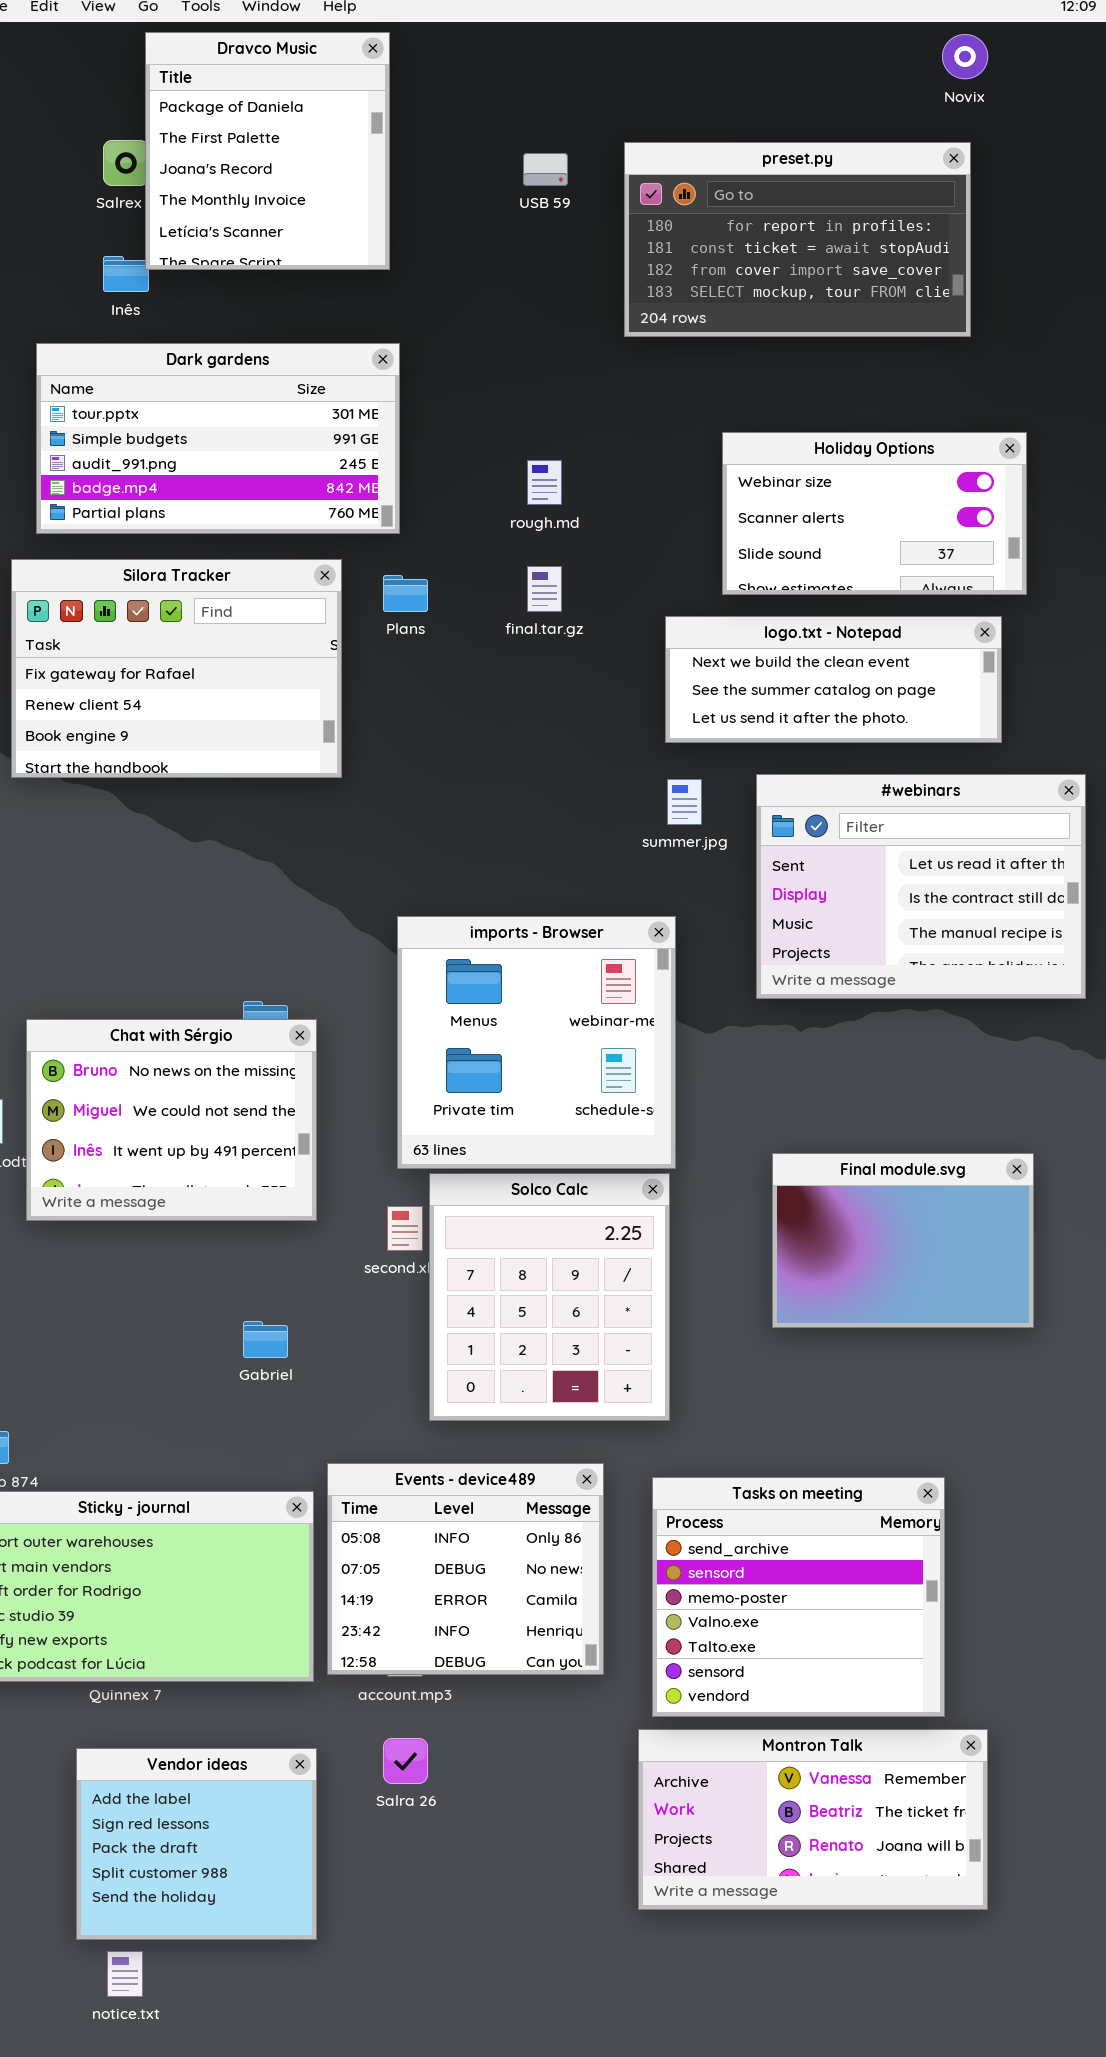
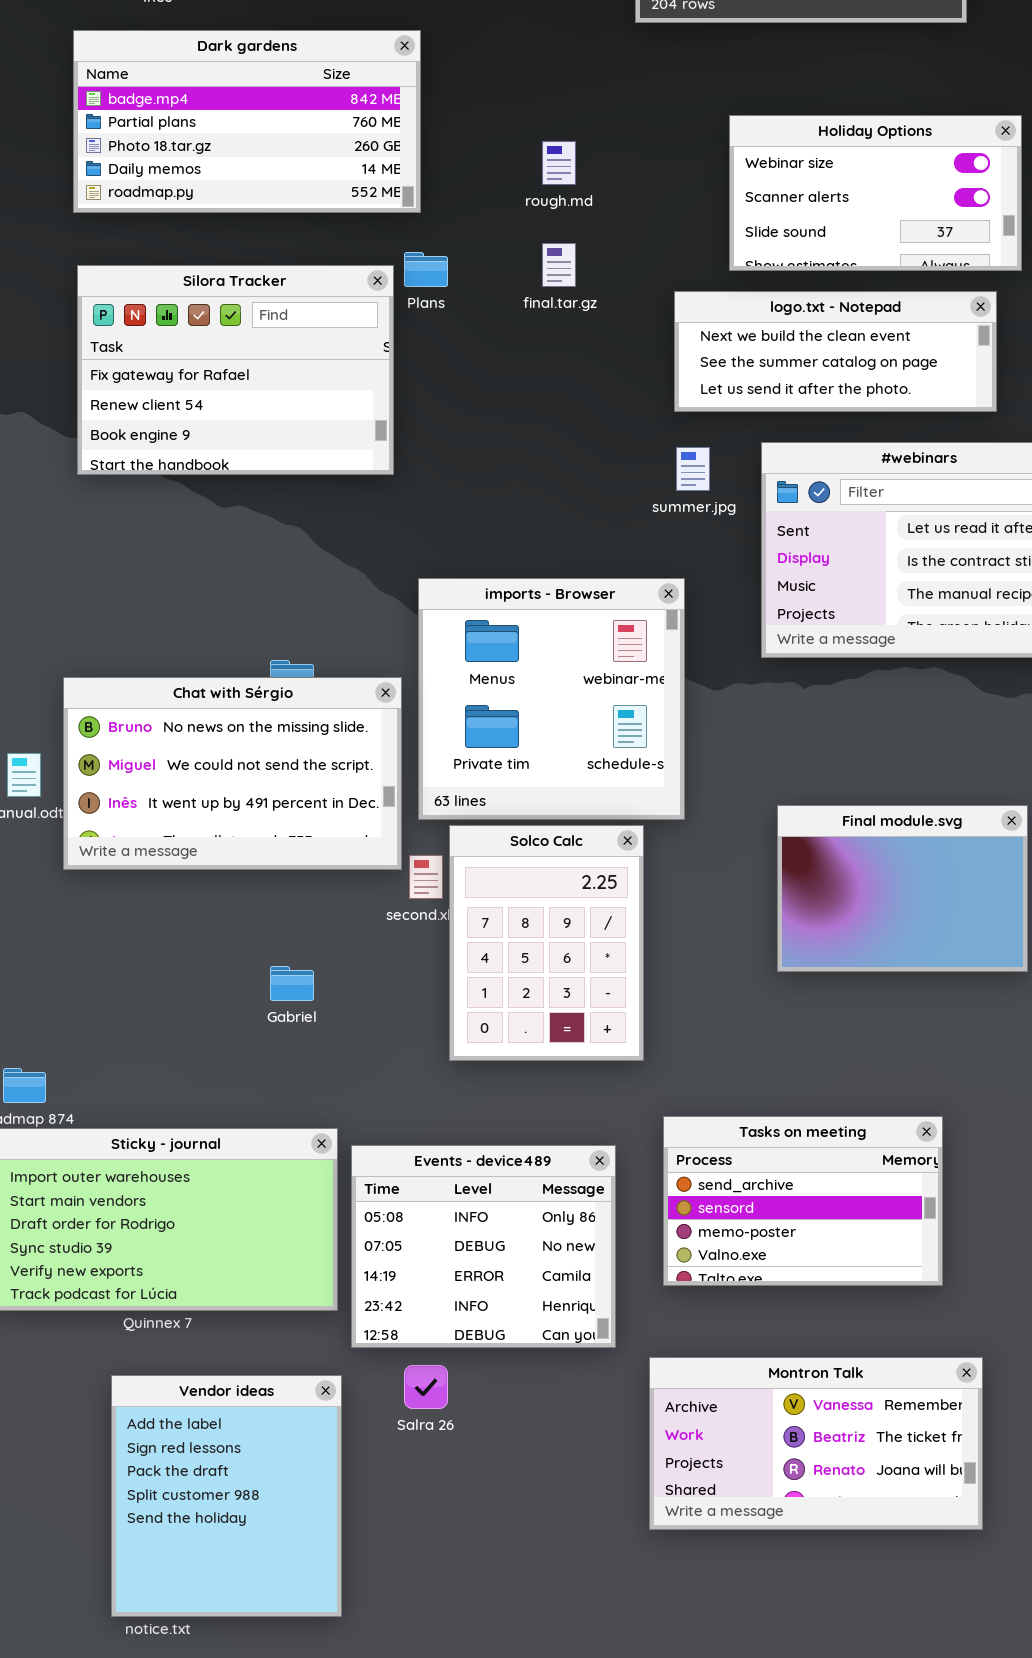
Dark gardens: [36,343,400,534] -> [73,30,421,213], scrolled down 3 rows
Silora Tracker: [11,559,342,778] -> [77,265,394,475], moved
Chat with Sérgio: [26,1019,317,1221] -> [63,677,402,870], resized
Solco Calc: [429,1173,670,1421] -> [449,825,644,1061], resized
Events - device489: [327,1463,604,1675] -> [351,1145,616,1348], moved
Tasks on meeting: [652,1477,945,1717] -> [663,1116,943,1286], resized
Vendor ideas: [76,1748,317,1940] -> [111,1375,342,1617], resized

